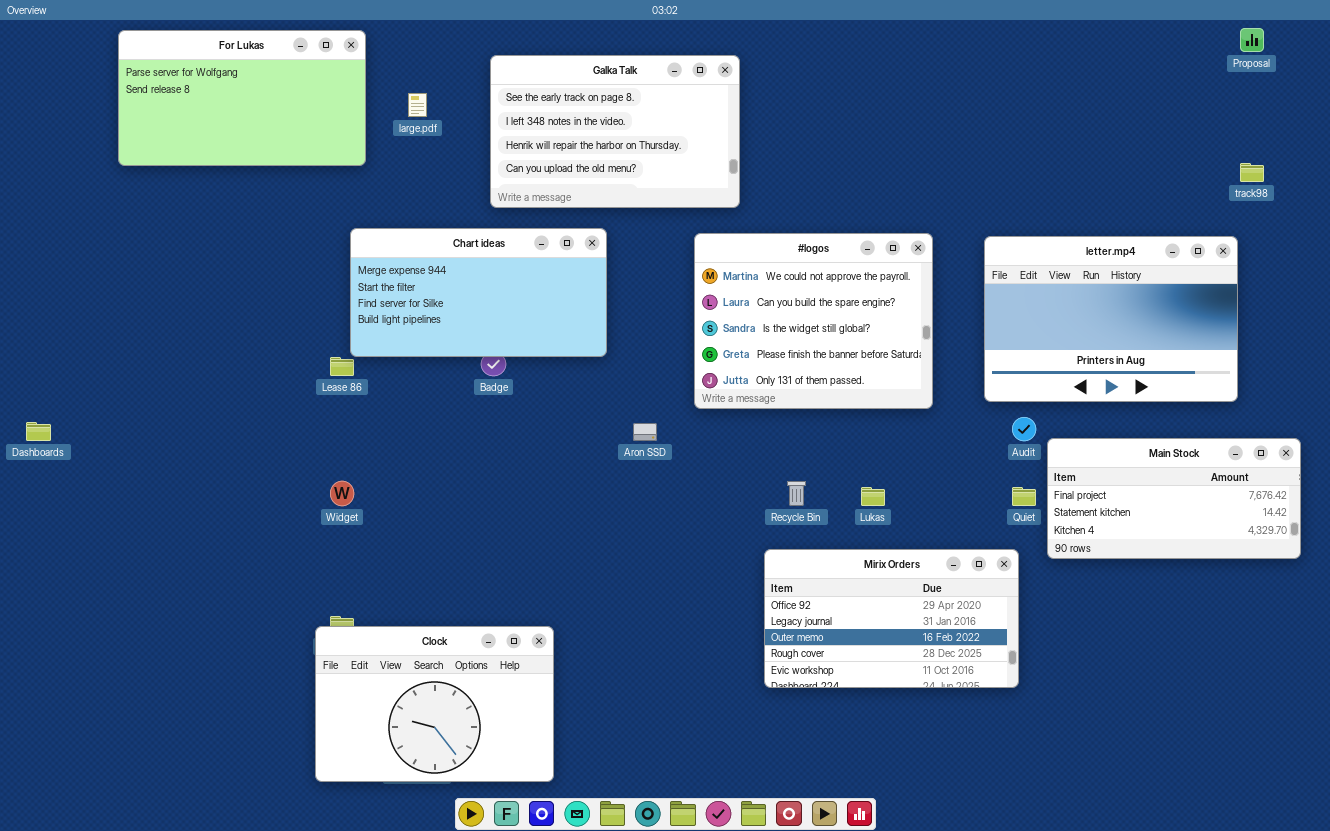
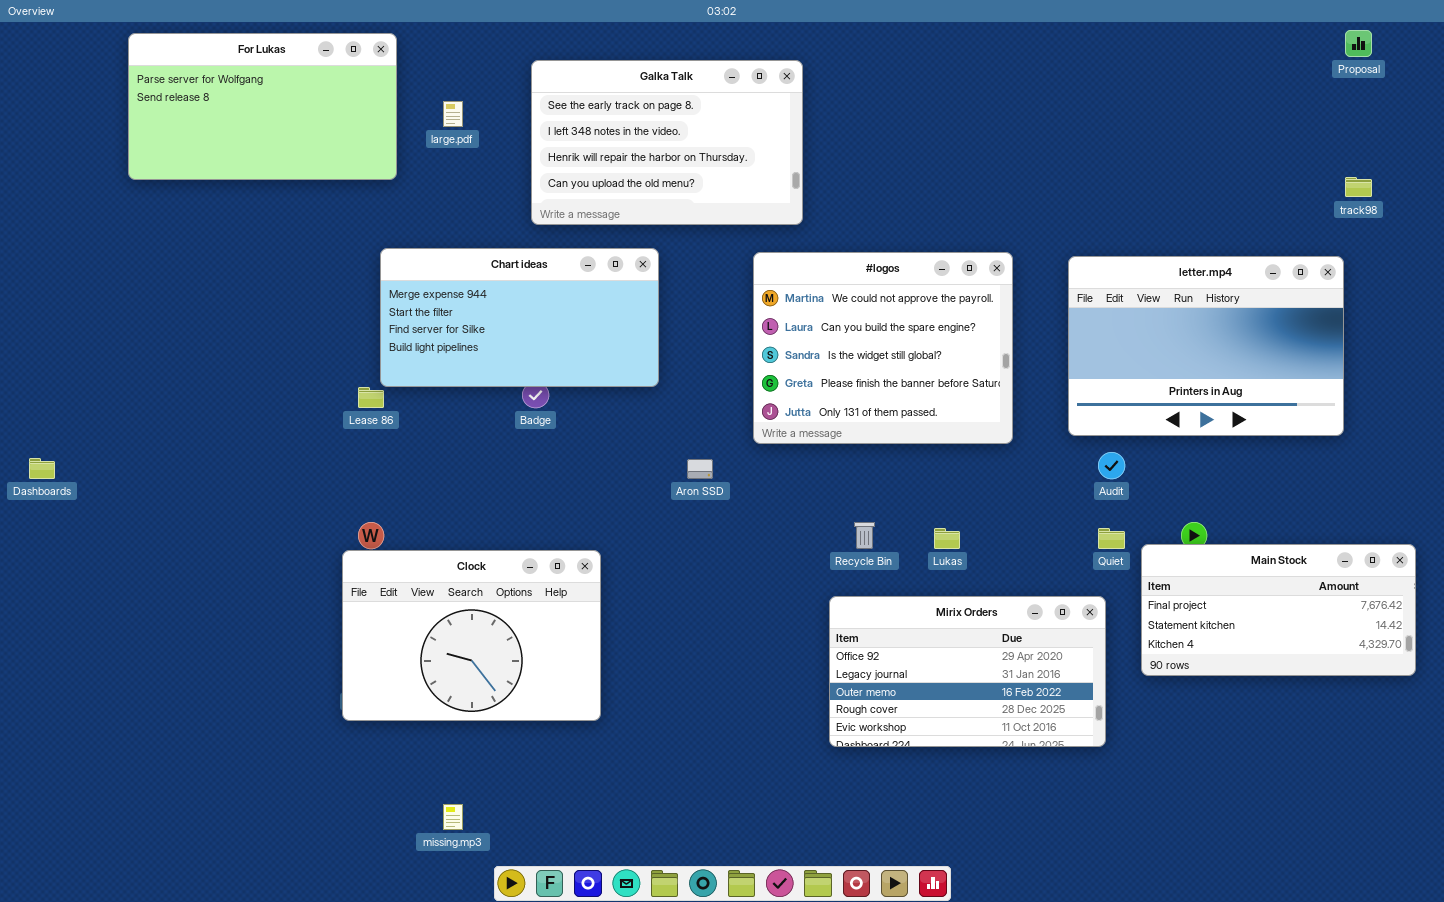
Main Stock: [1047,438,1301,559] -> [1141,544,1416,676], moved
Clock: [315,626,554,782] -> [342,550,601,721], moved

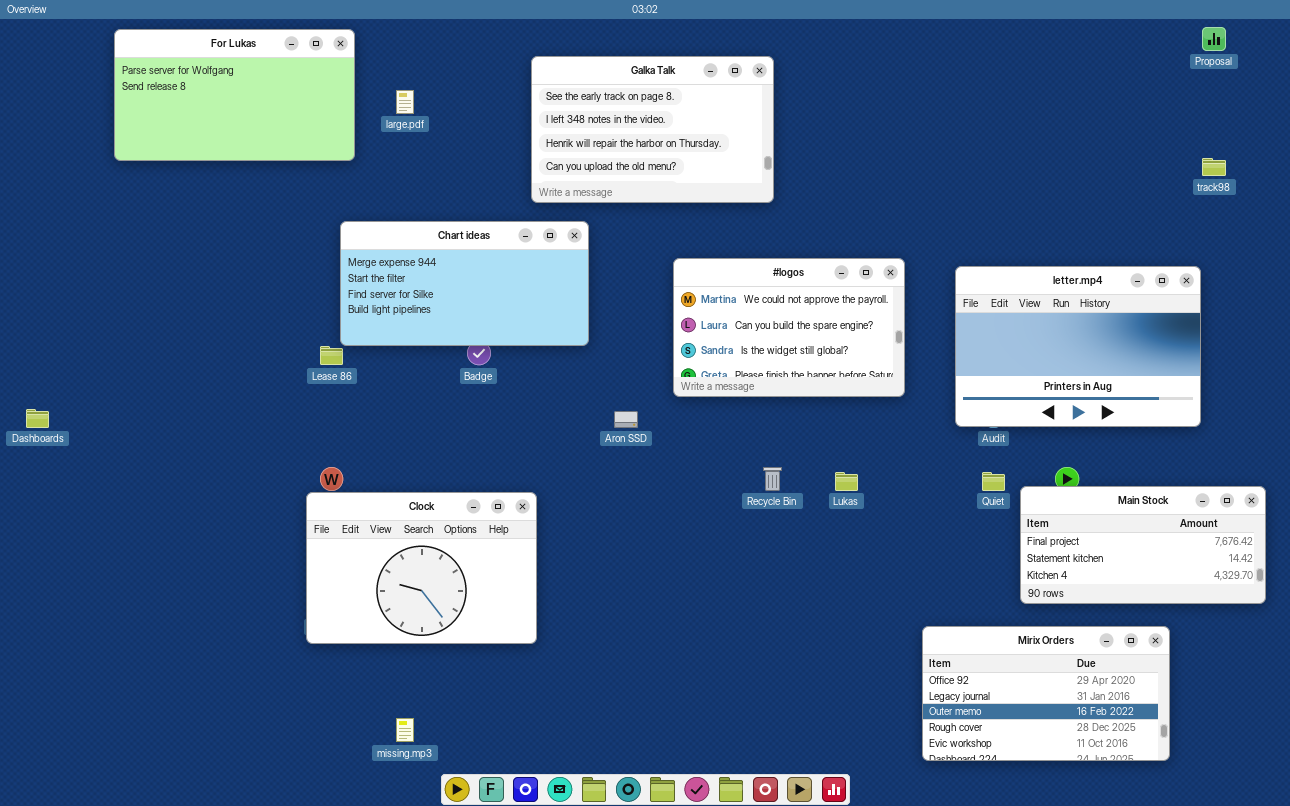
Galka Talk: [531,60,803,225] -> [531,56,774,203], moved
#logos: [753,252,1013,444] -> [673,258,905,397], resized
letter.mp4: [1068,256,1344,436] -> [955,266,1201,427], moved
Mirix Orders: [829,596,1106,747] -> [922,626,1170,761], moved

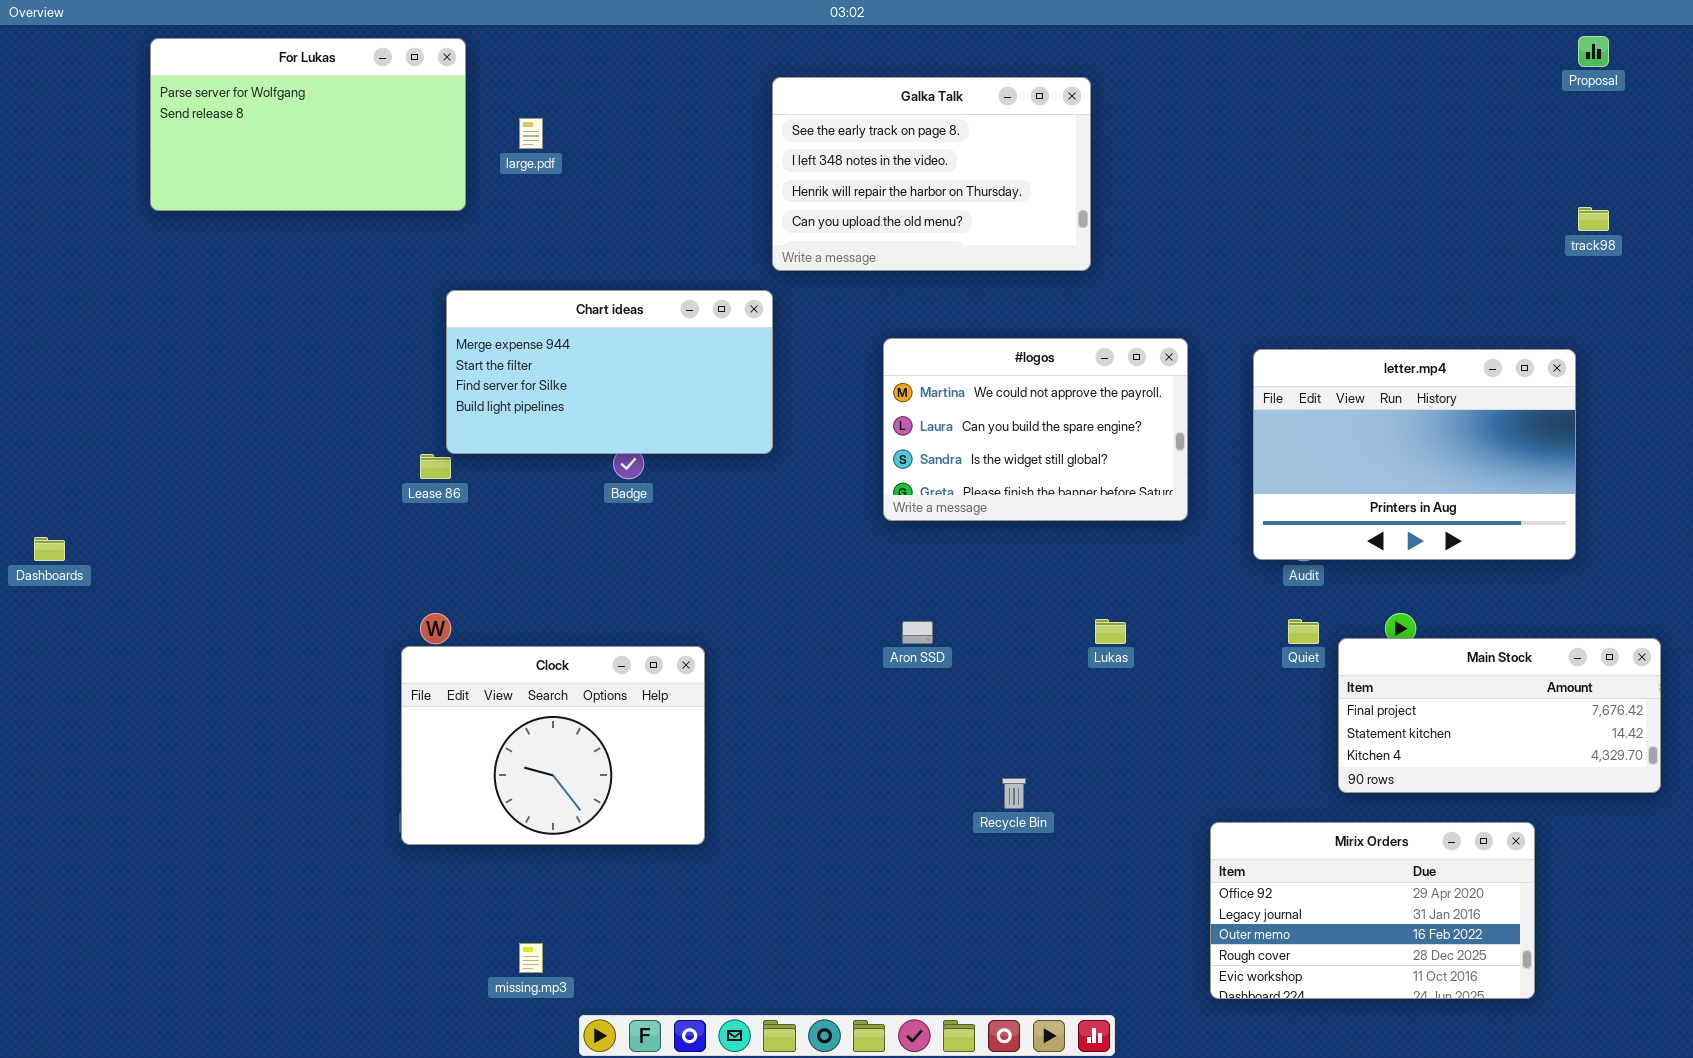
Galka Talk: [531,56,774,203] -> [772,77,1091,271], moved
Aron SSD: [614,411,638,428] -> [902,621,933,644], moved
Recycle Bin: [763,467,782,491] -> [1002,778,1026,809], moved

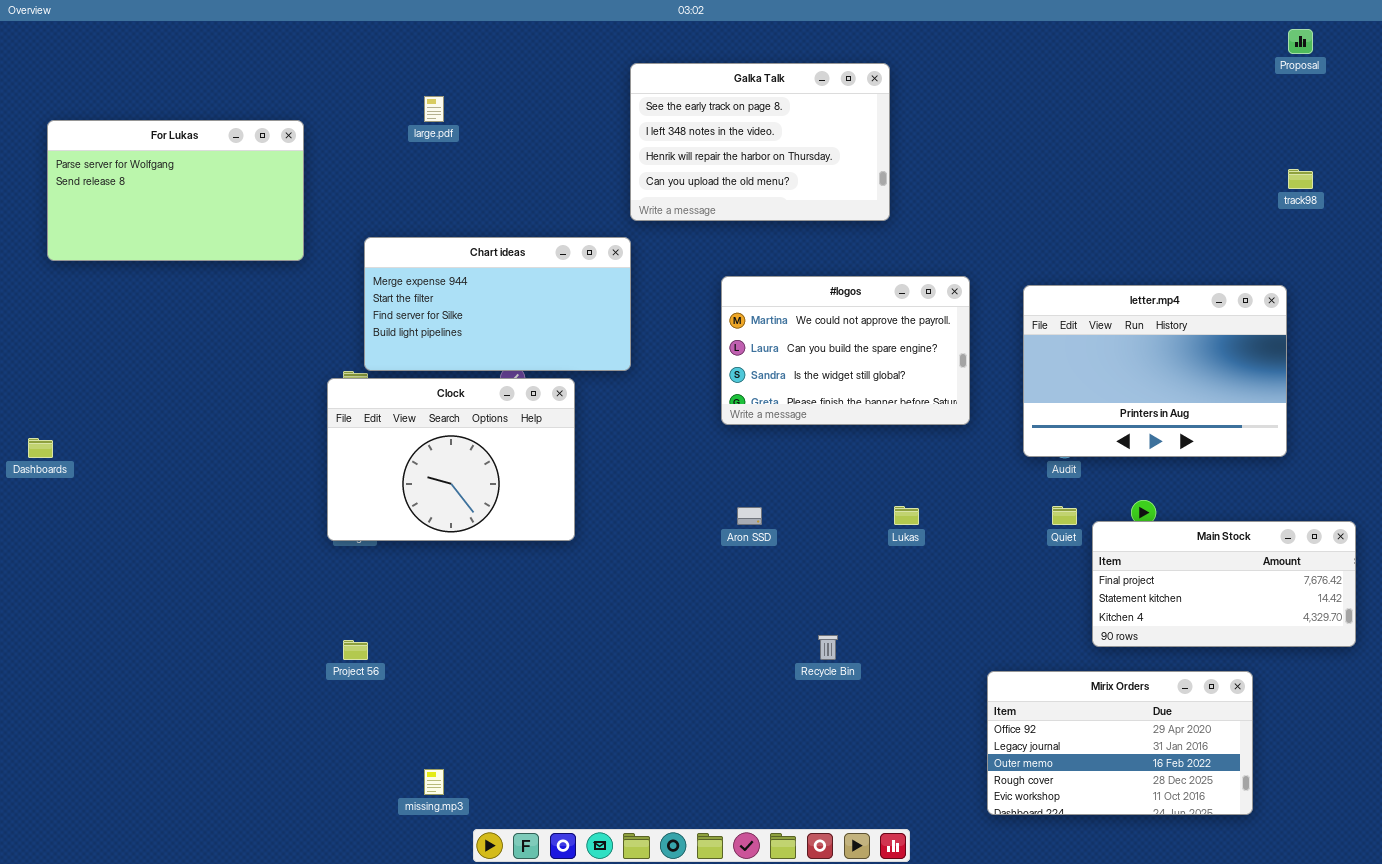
For Lukas: [150,38,466,211] -> [47,120,304,261], moved
Clock: [401,646,705,845] -> [327,378,575,541], moved

